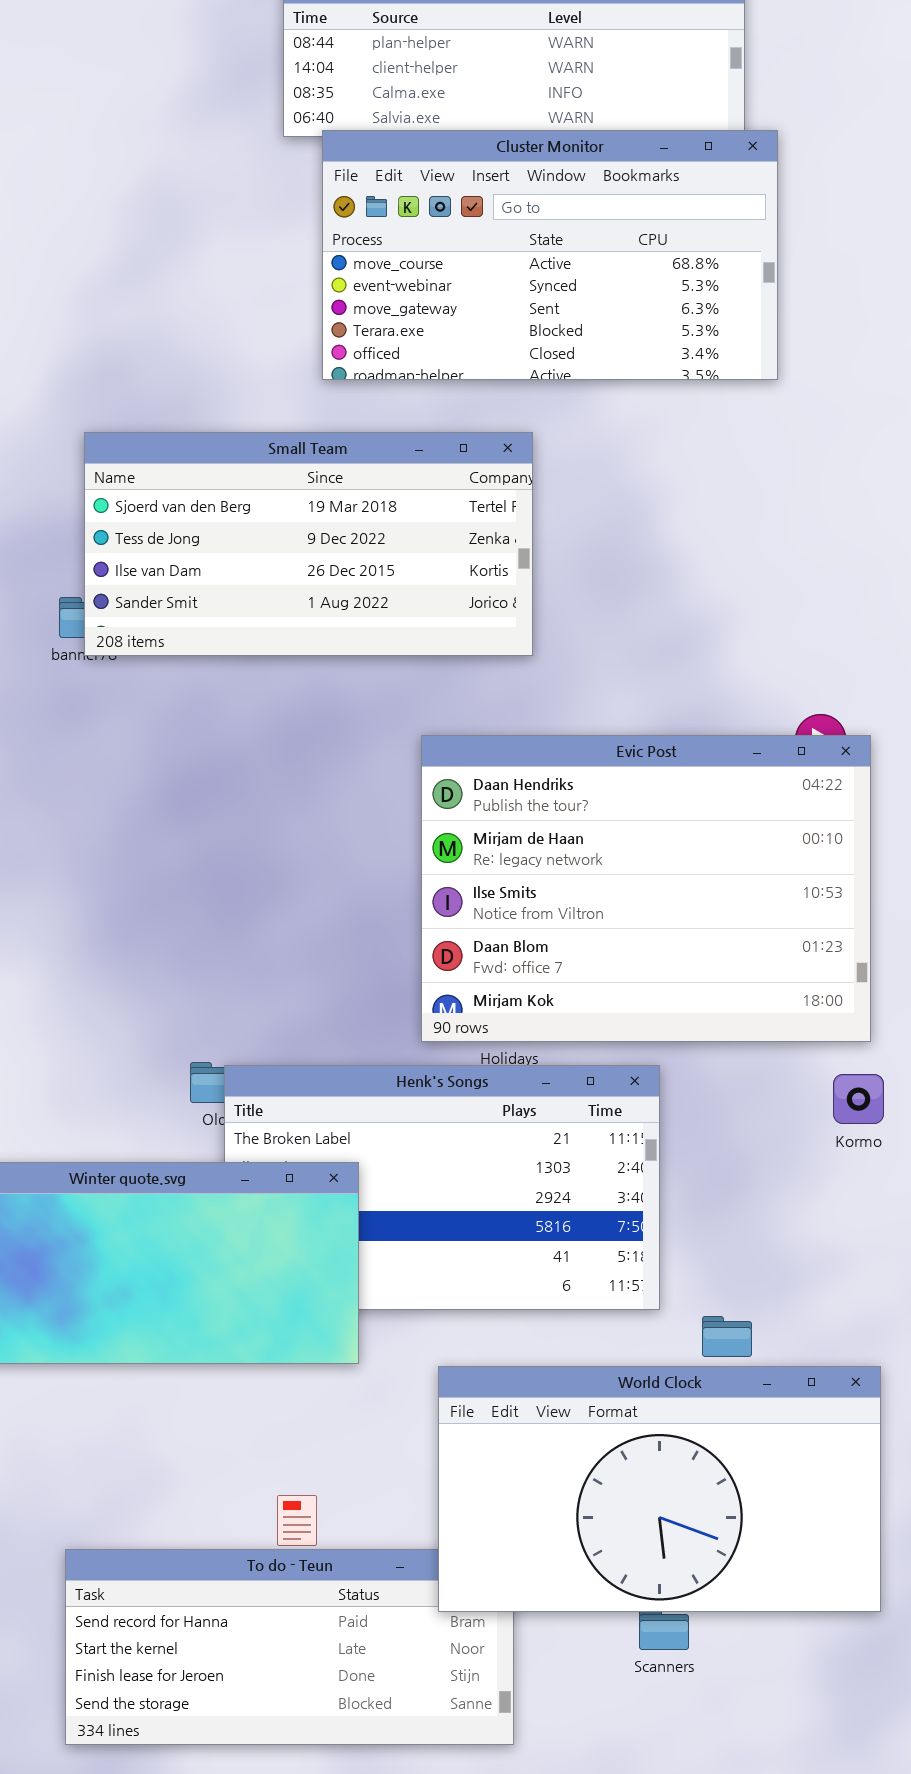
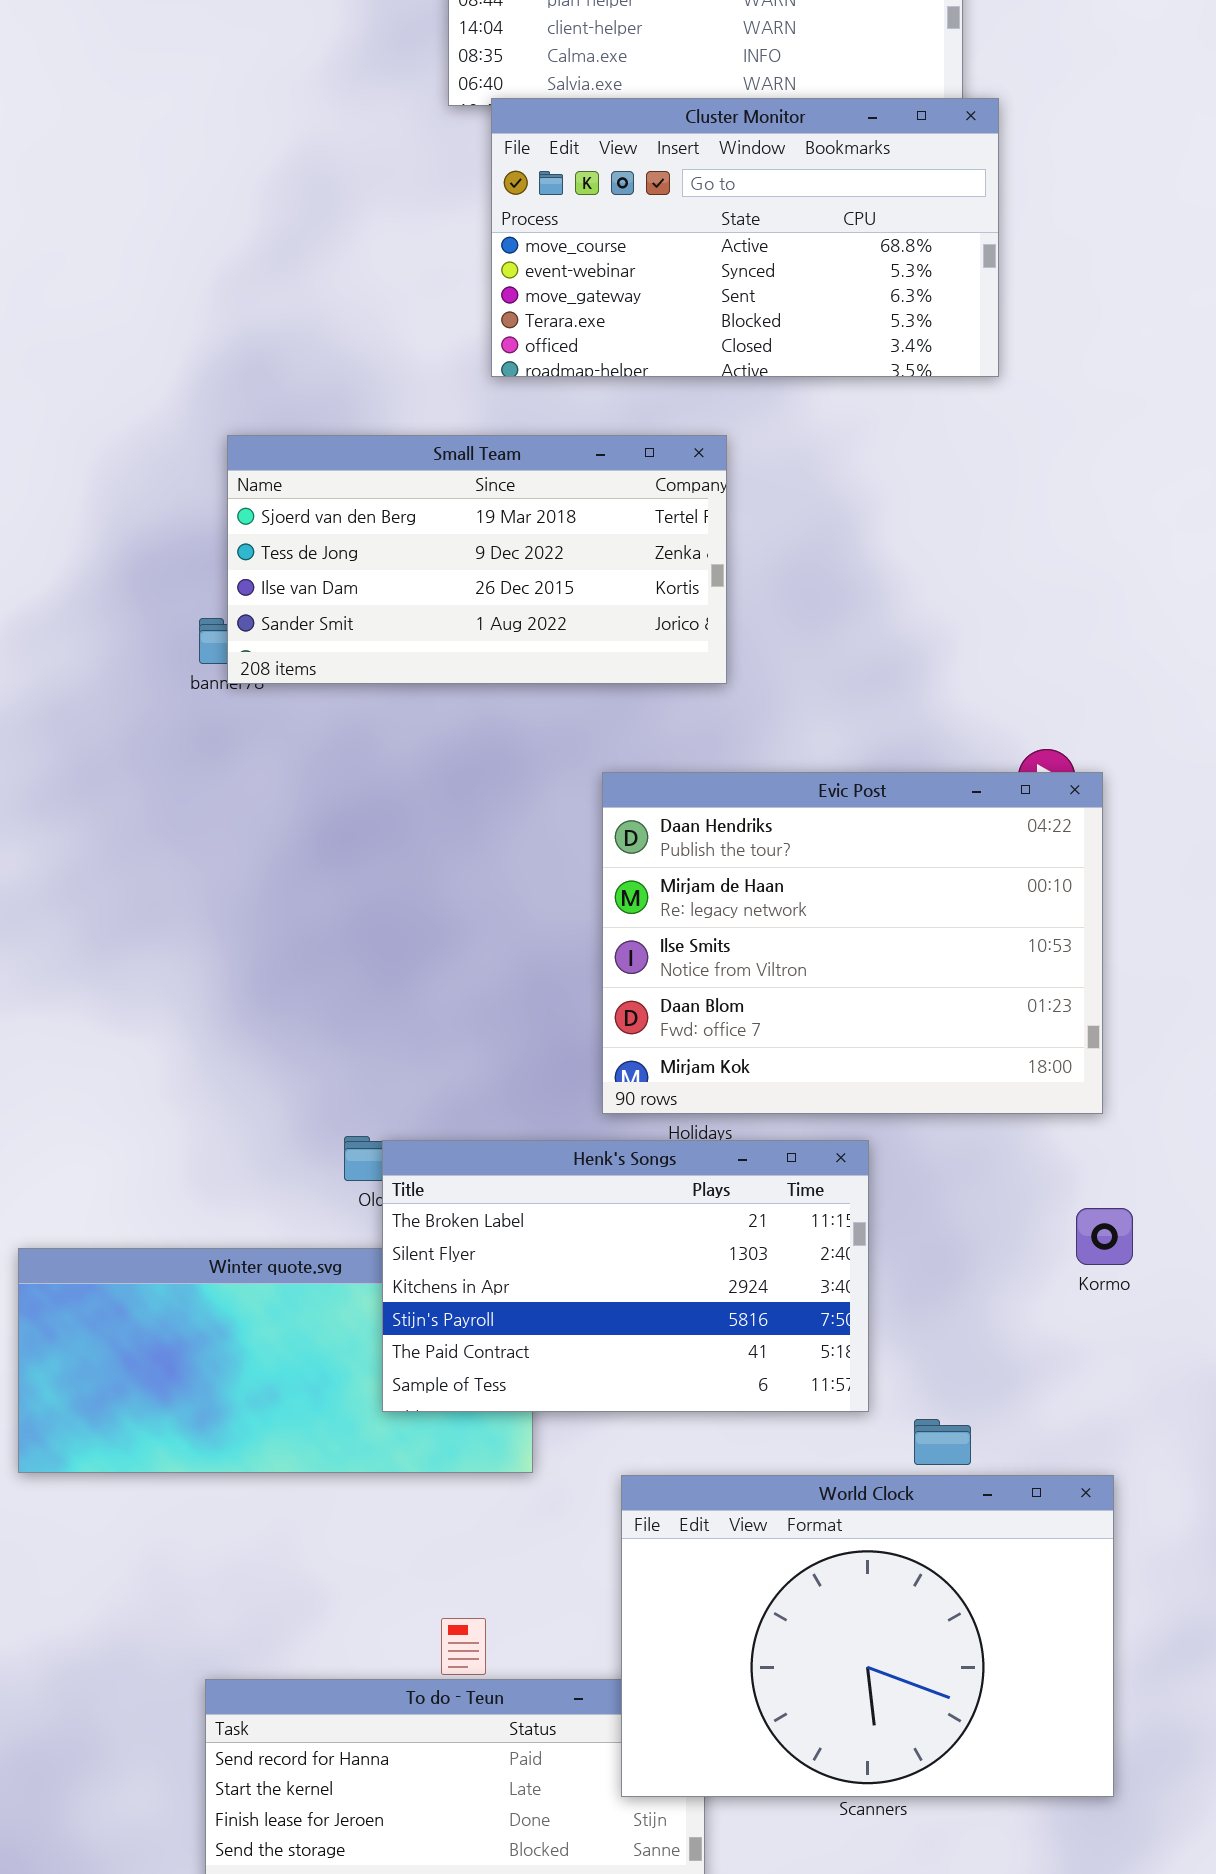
Henk's Songs: [224,1065,660,1310] -> [382,1140,869,1412], raised
Kormo: [833,1074,884,1124] -> [1076,1208,1133,1265], moved
World Clock: [438,1366,881,1612] -> [621,1475,1114,1797], resized

